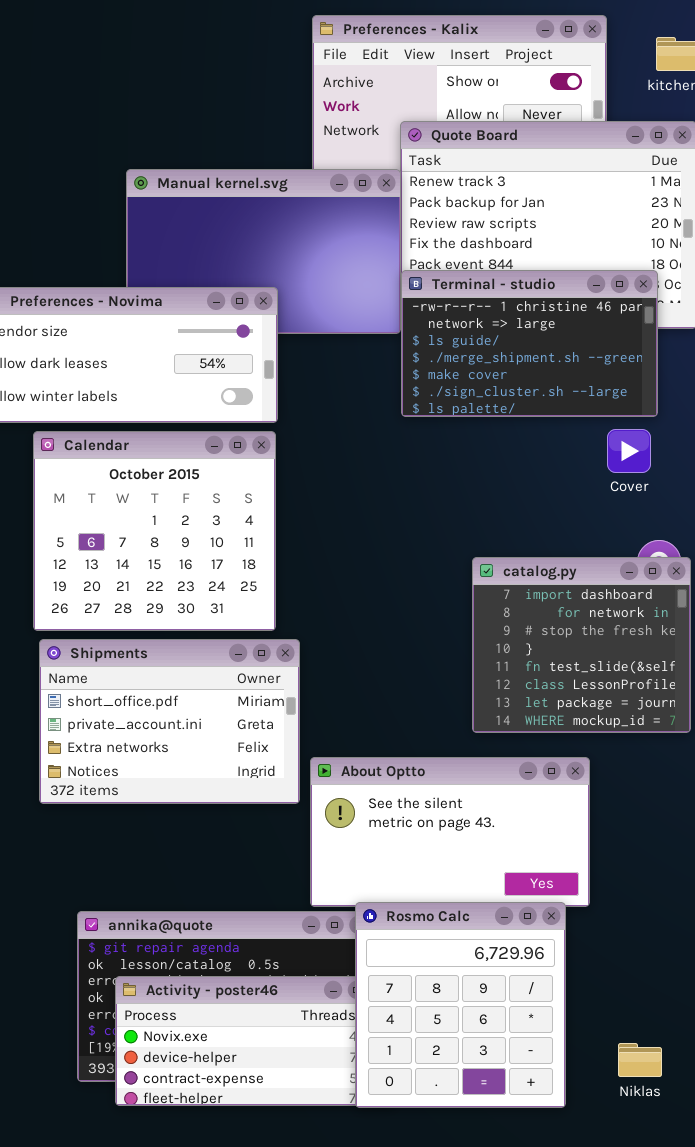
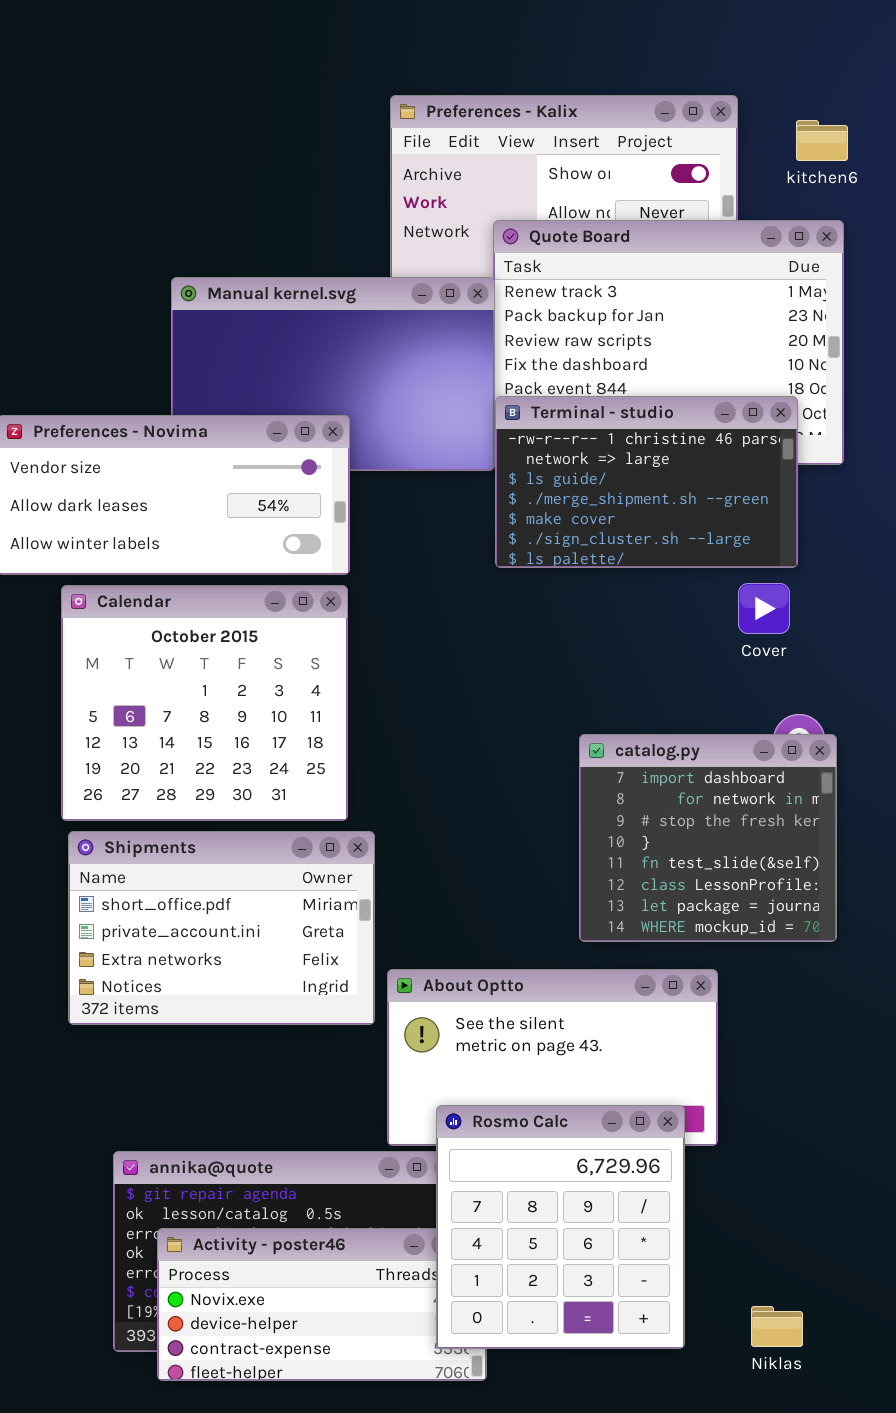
Rosmo Calc: [355,902,566,1108] -> [436,1105,685,1349], moved

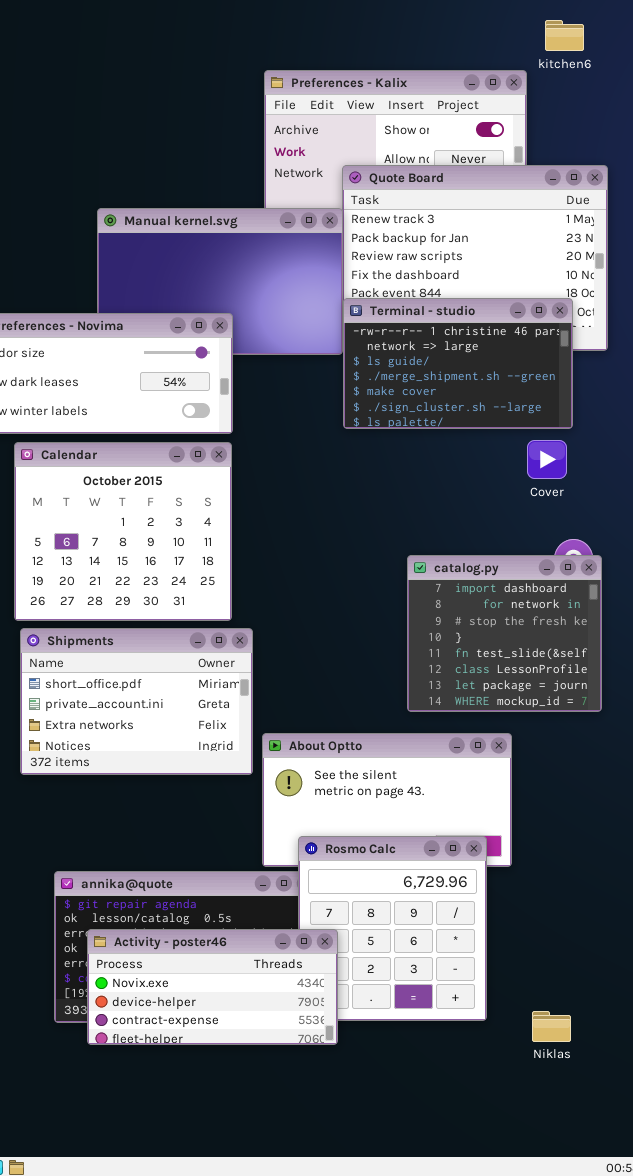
kitchen6: [796,120,848,161] -> [545,20,584,51], moved
Activity - poster46: [157,1228,487,1381] -> [87,929,338,1045], raised
Niklas: [751,1306,803,1347] -> [532,1011,571,1042], moved

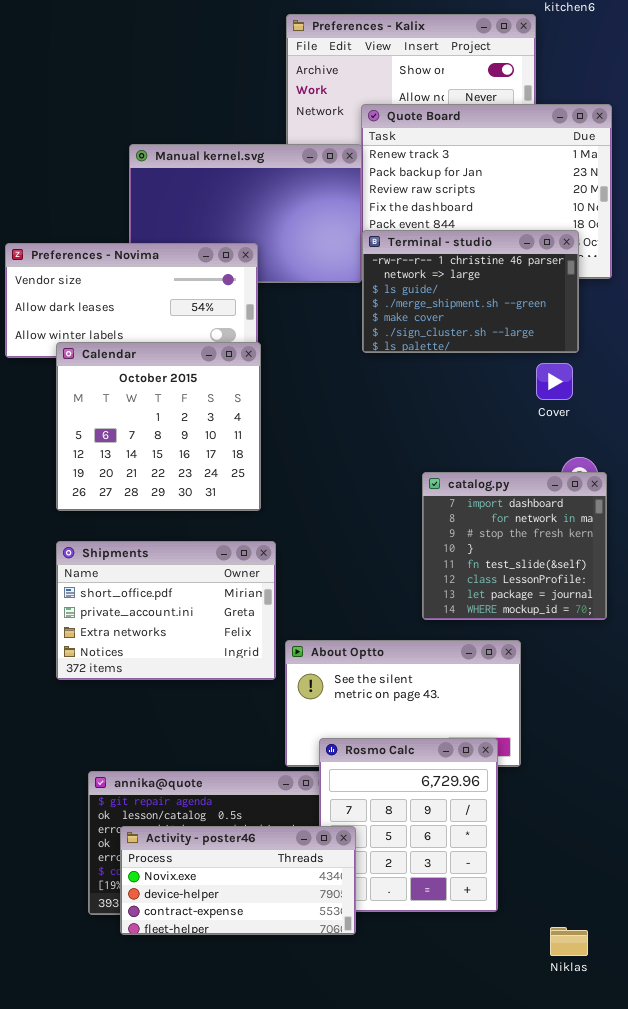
Calendar: [14,442,232,621] -> [56,342,261,511], moved
Niklas: [532,1011,571,1042] -> [550,927,588,956], moved

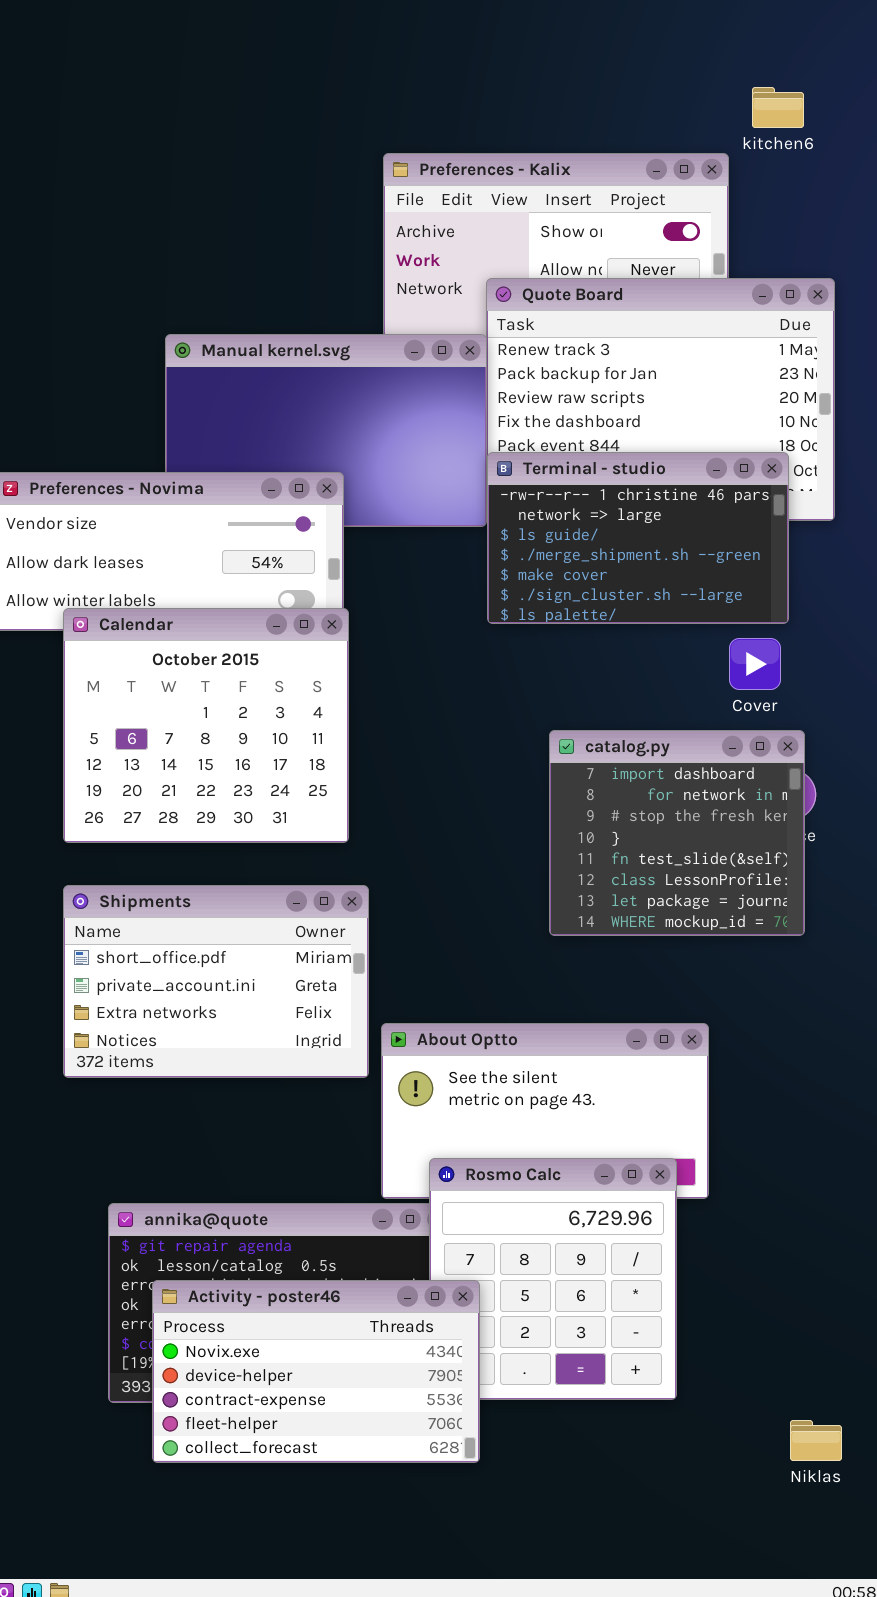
catalog.py: [422,472,607,620] -> [549,730,805,936], moved
Activity - poster46: [120,826,356,935] -> [152,1280,480,1463], resized
Niklas: [550,927,588,956] -> [790,1420,842,1461], moved

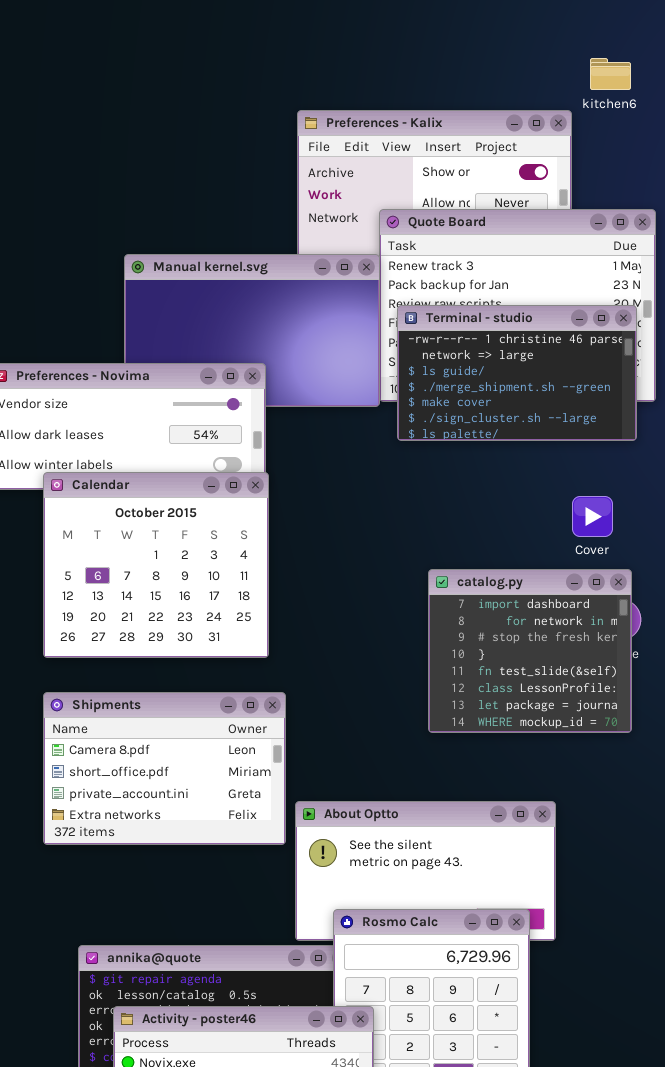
Terminal - studio: [487,452,789,624] -> [397,305,637,441], moved
Shipments: [63,885,369,1078] -> [43,692,286,845], scrolled up 1 row

